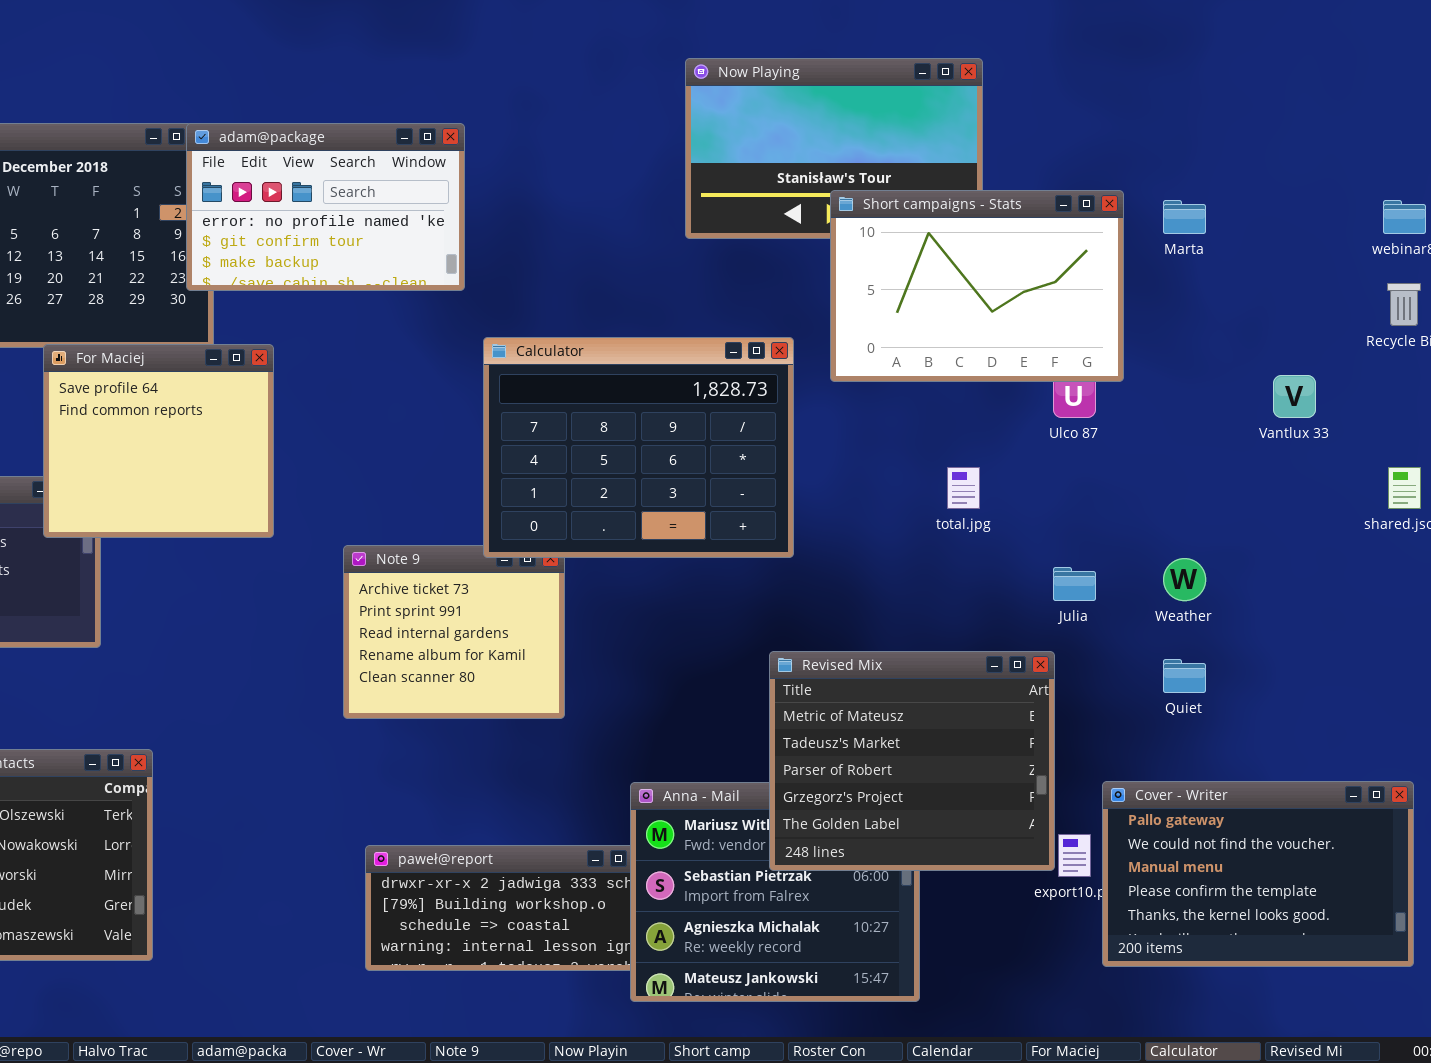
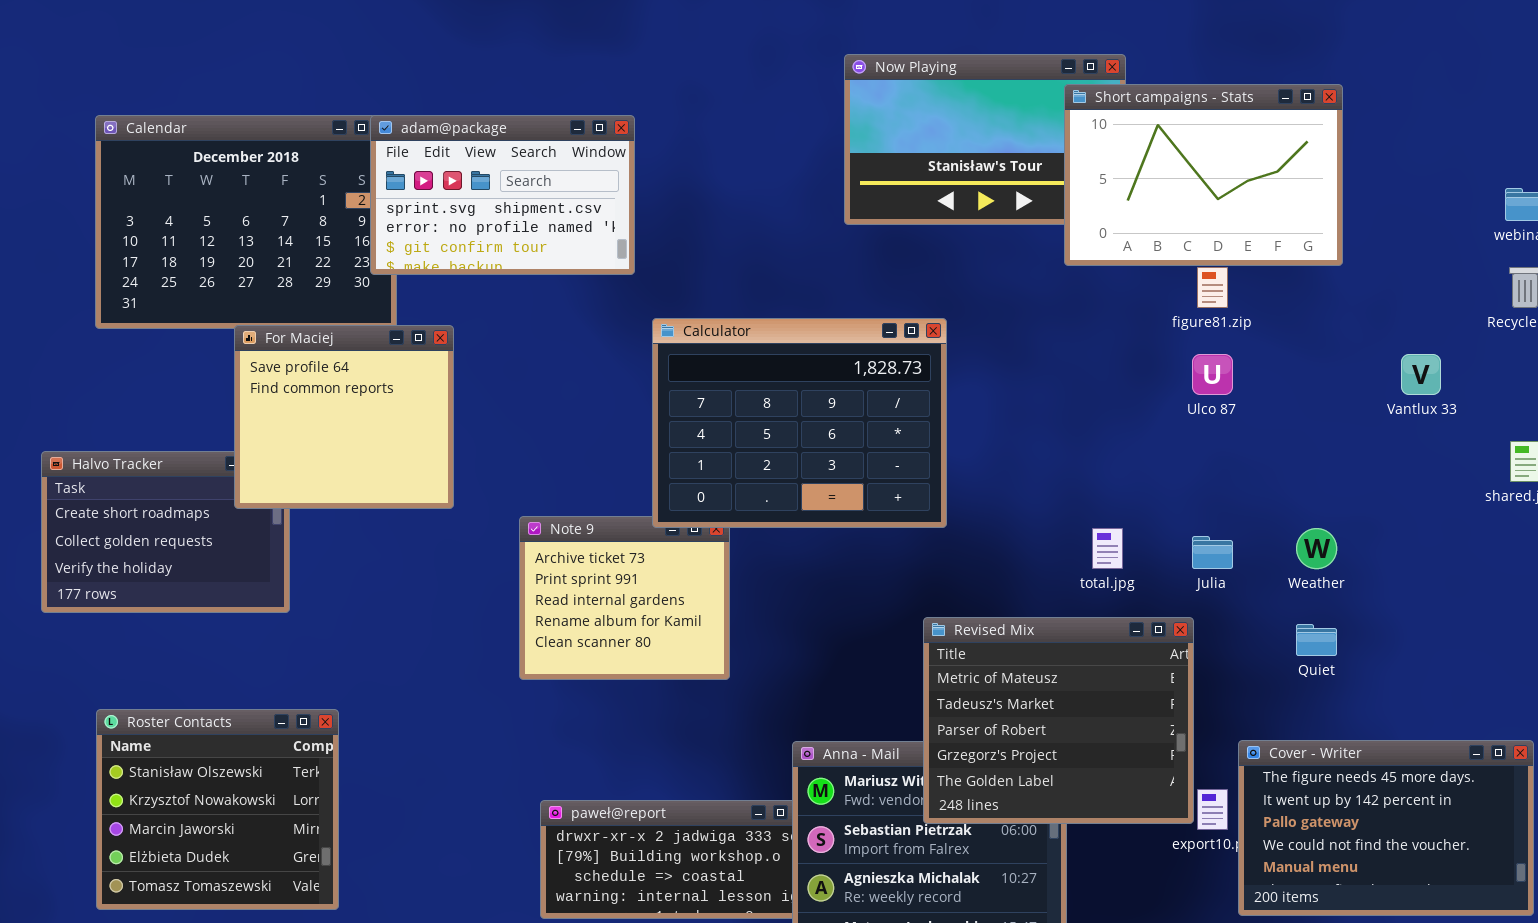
adam@package: [186,123,465,291] -> [370,115,635,275], scrolled up 1 row
Short campaigns - Stats: [830,190,1124,382] -> [1064,84,1343,266], moved
total.jpg: [947,467,980,509] -> [1092,528,1123,569], moved
Cover - Writer: [1102,781,1414,967] -> [1238,740,1534,916], scrolled up 2 rows

